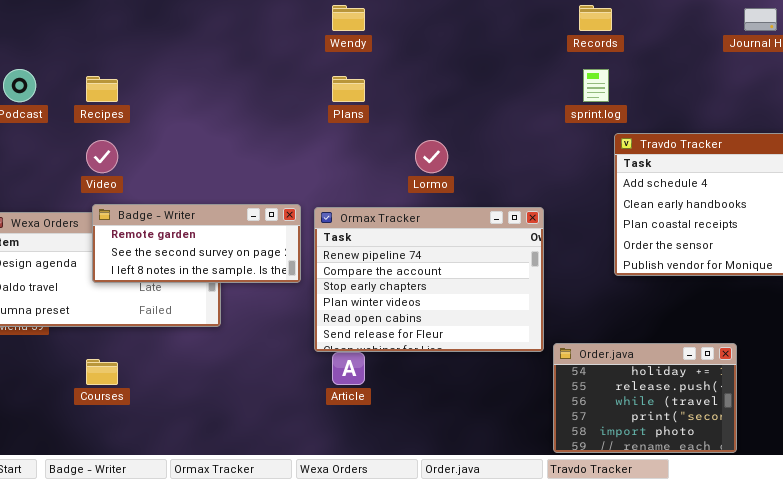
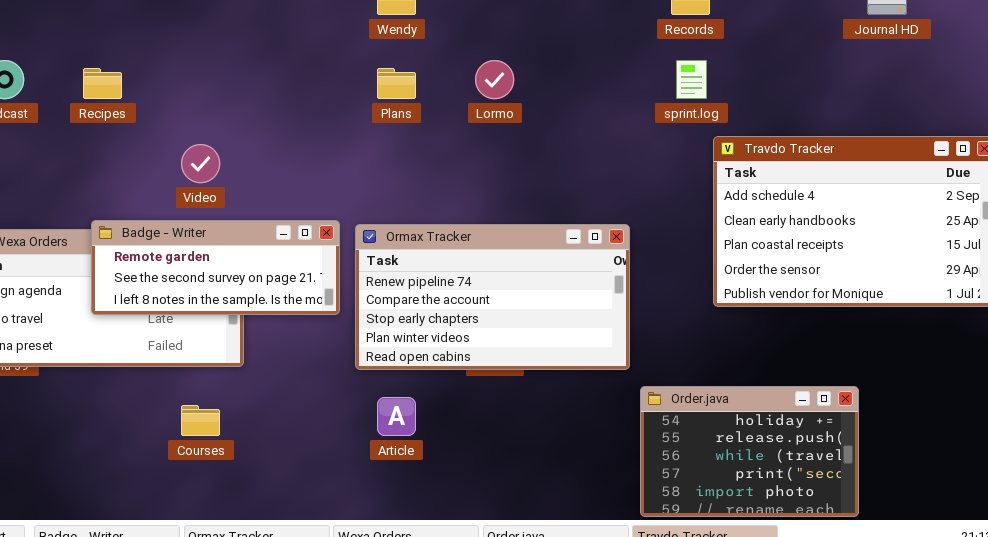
Video: [86,140,118,173] -> [181,144,220,183], moved
Lormo: [415,140,448,173] -> [475,60,514,99], moved
Ormax Tracker: [314,207,544,352] -> [355,224,630,370], resized
Courses: [86,359,118,385] -> [181,405,220,436], moved

